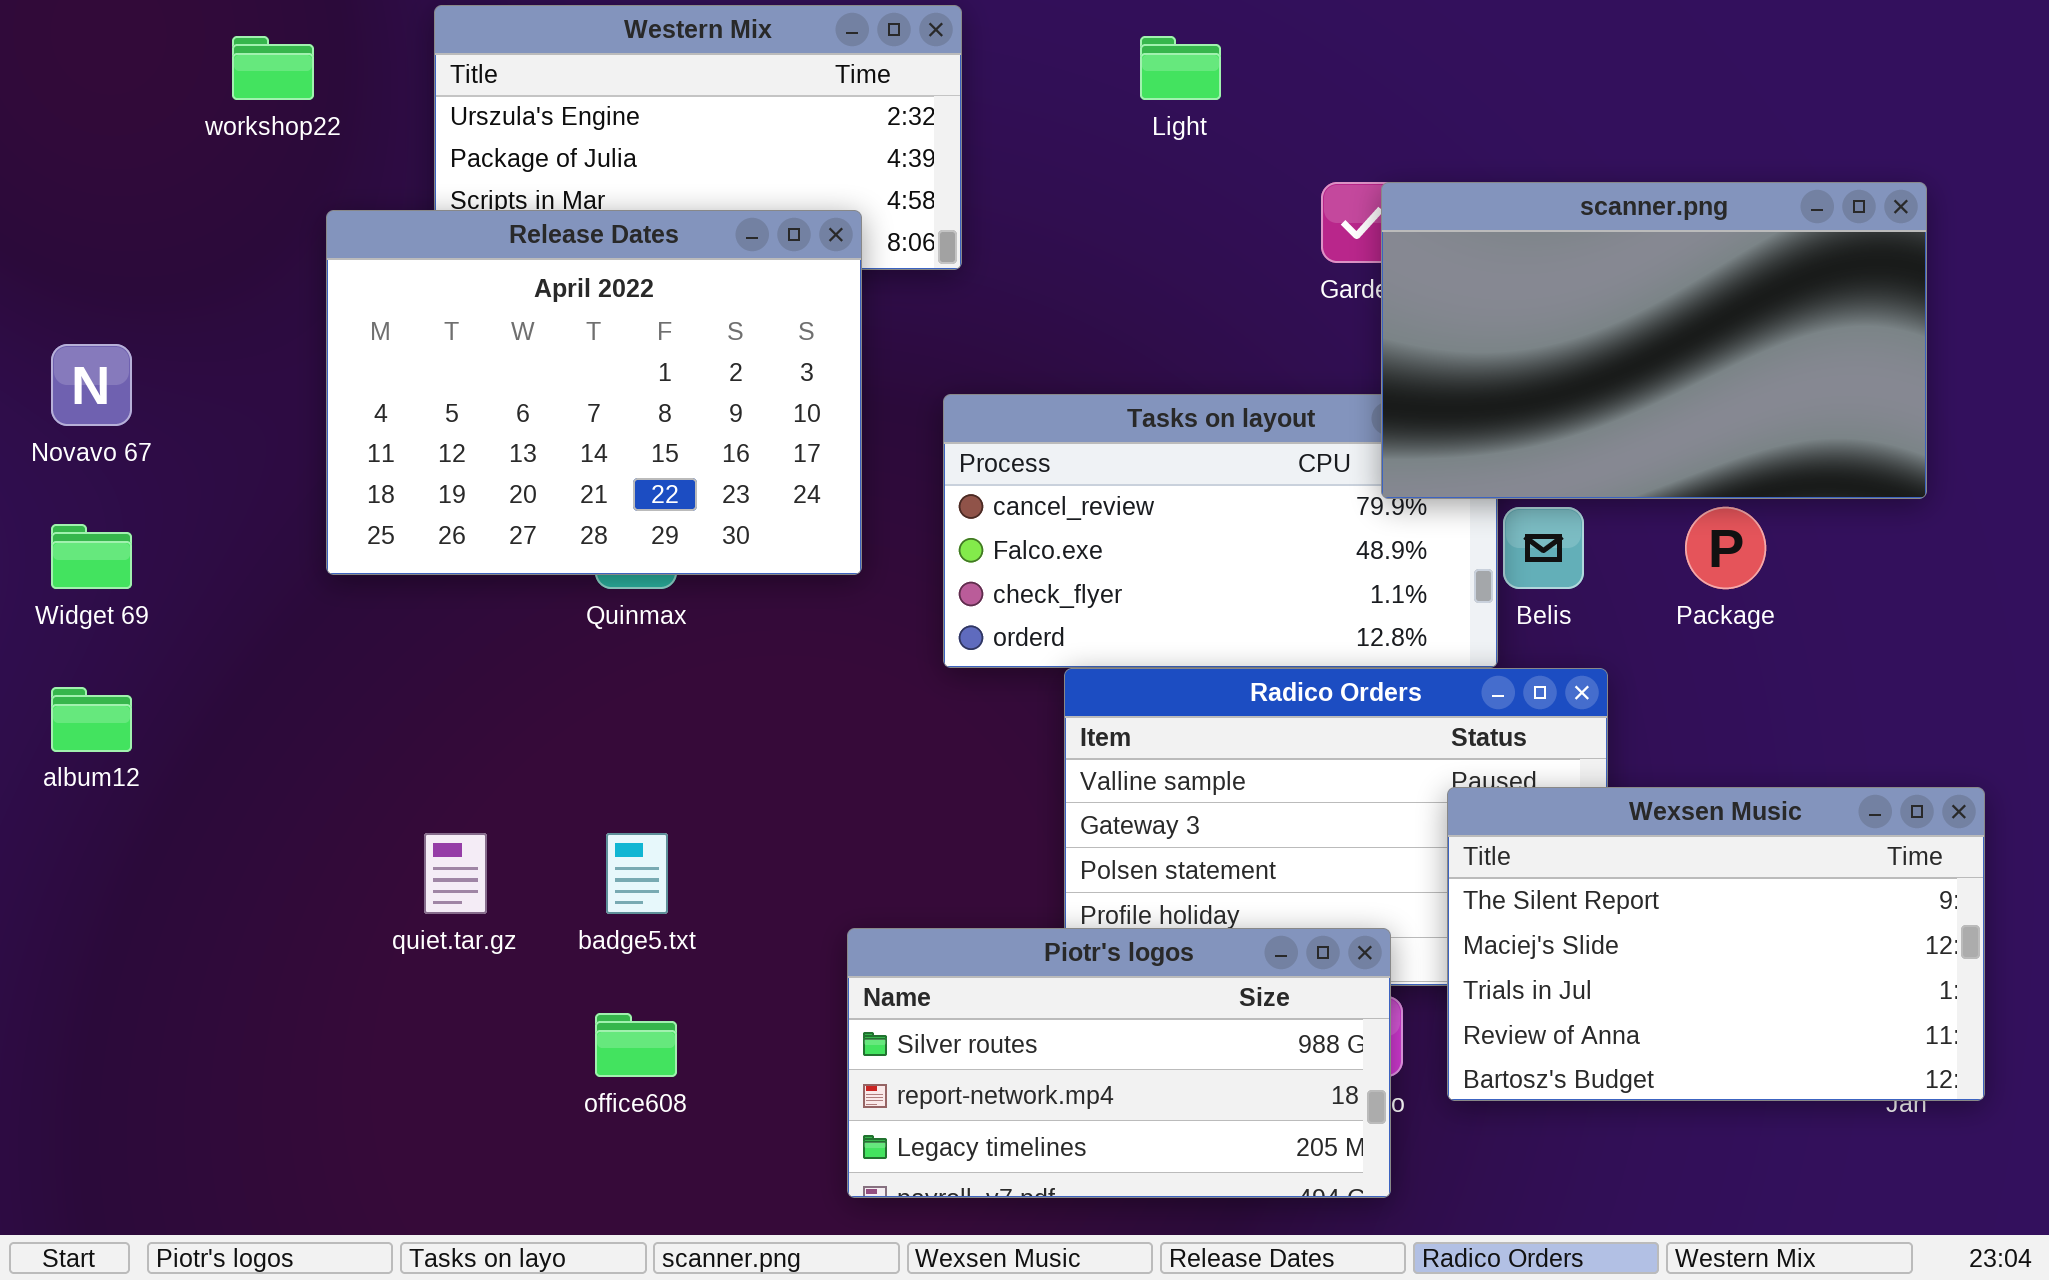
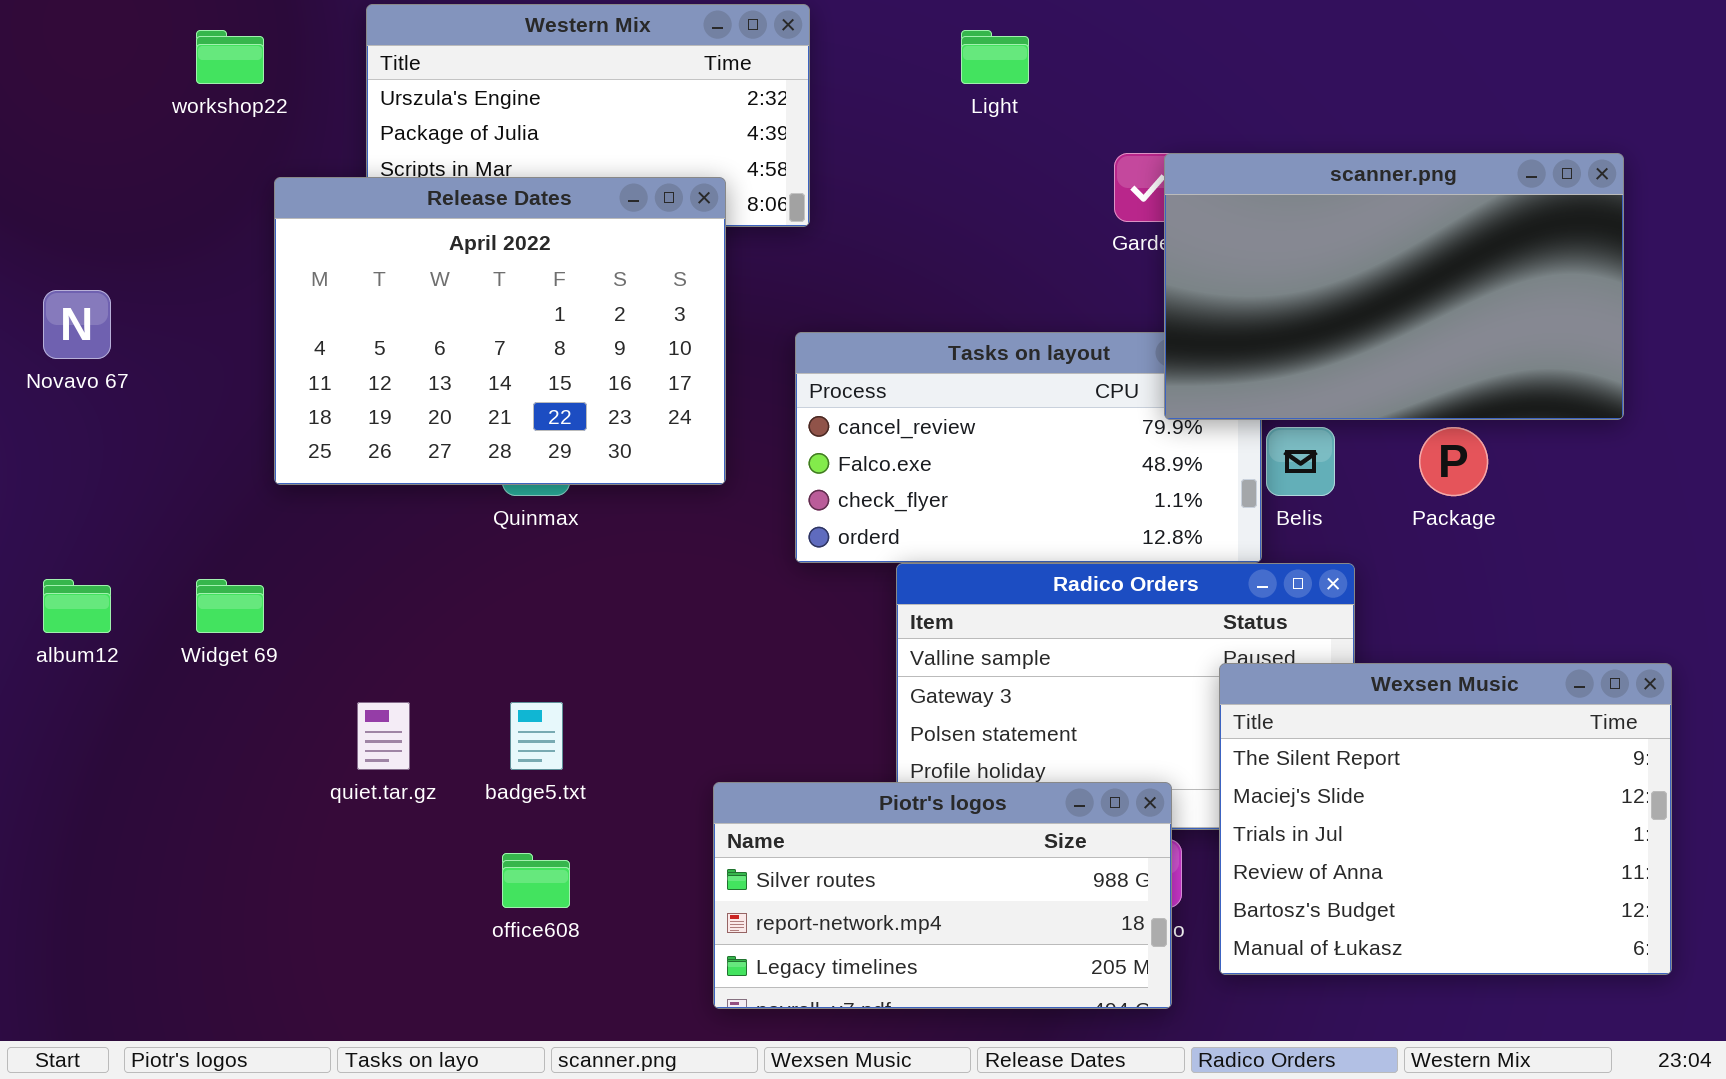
Widget 69: [51,524,132,589] -> [196,579,264,633], moved
Wexsen Music: [1447,787,1985,1101] -> [1219,663,1672,975], resized

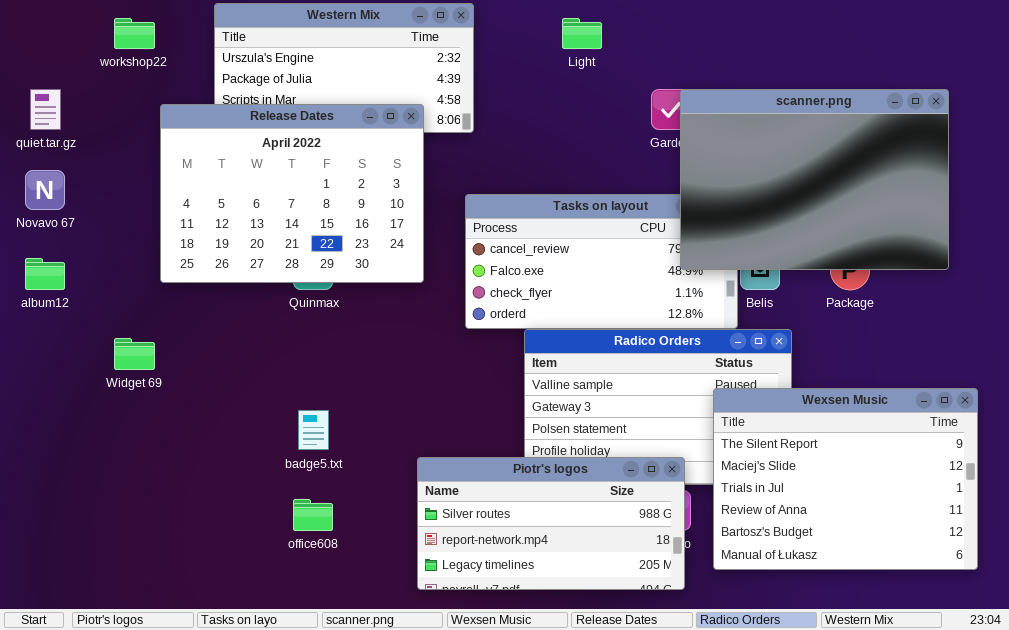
scanner.png: [1164,153,1624,420] -> [680,89,949,270], resized
album12: [43,579,111,633] -> [25,258,65,290], moved
quiet.tar.gz: [357,702,410,770] -> [30,89,61,130], moved

